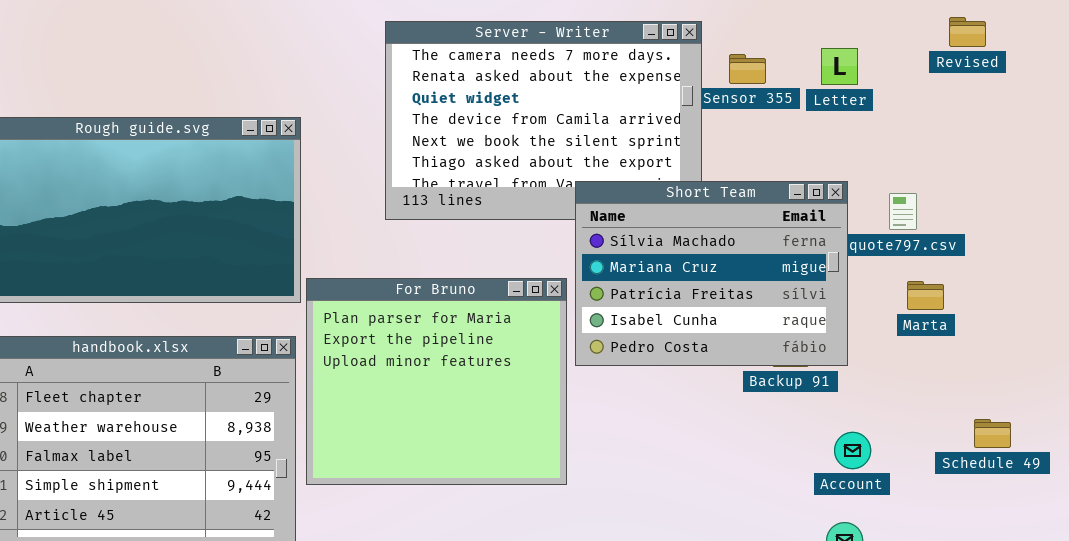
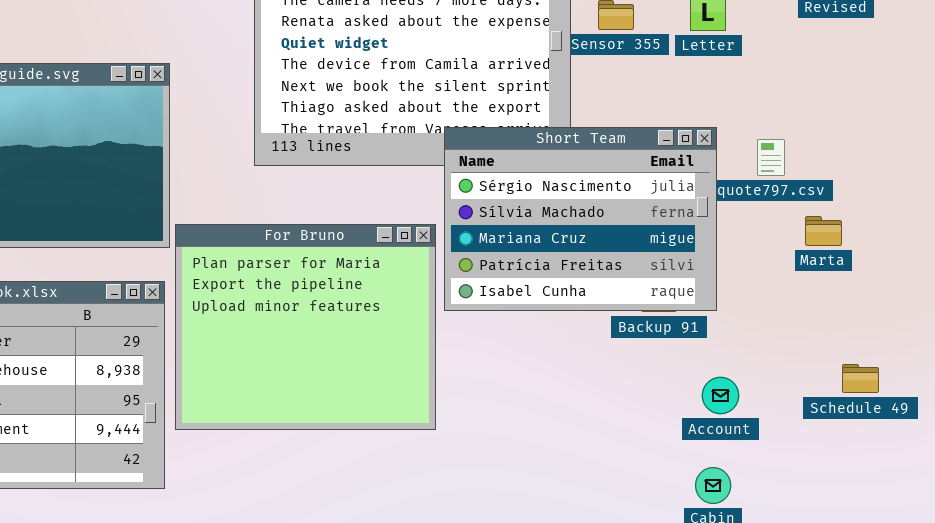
Short Team: [575,181,848,366] -> [444,127,717,311], scrolled up 1 row
Marta: [907,281,944,310] -> [805,216,842,246], moved

